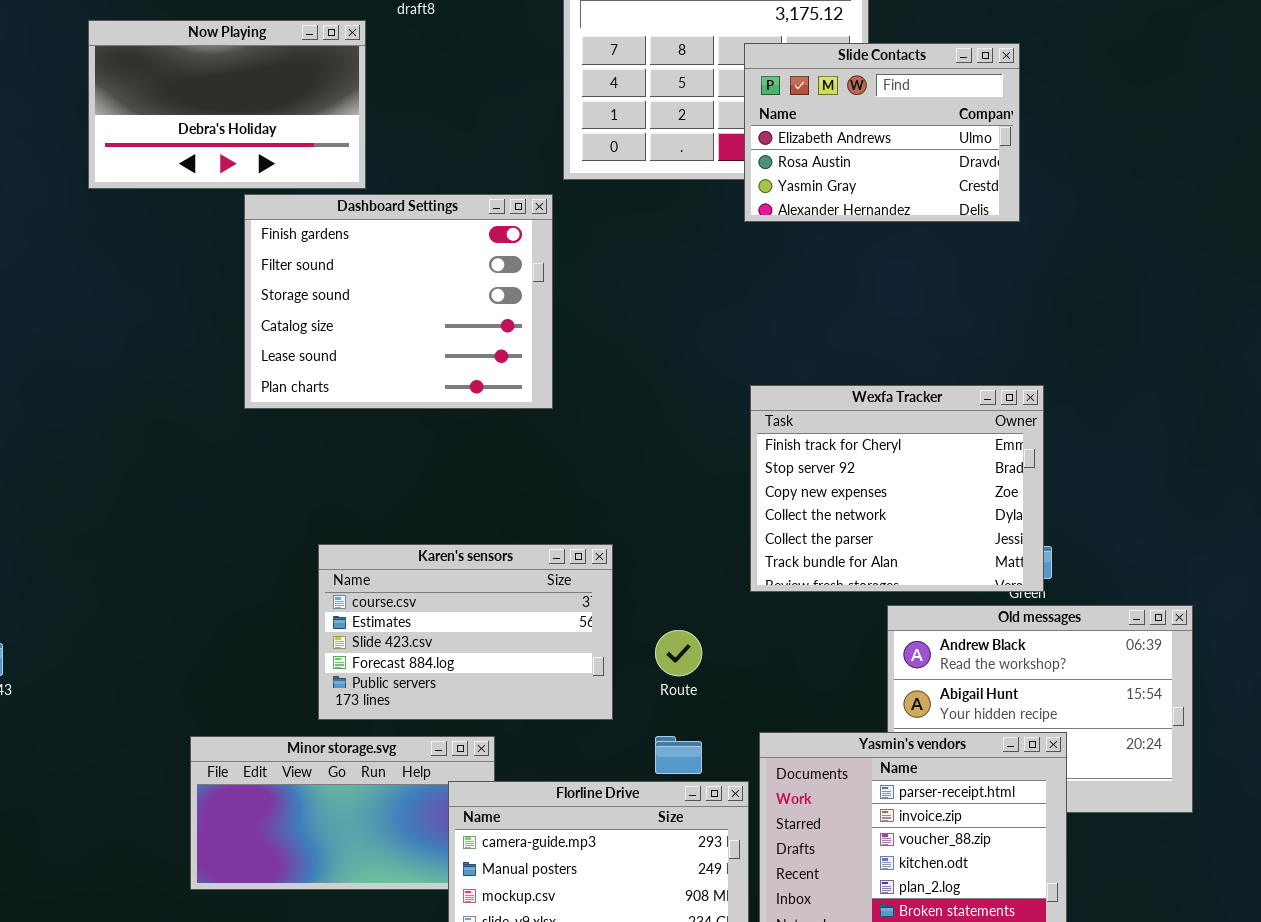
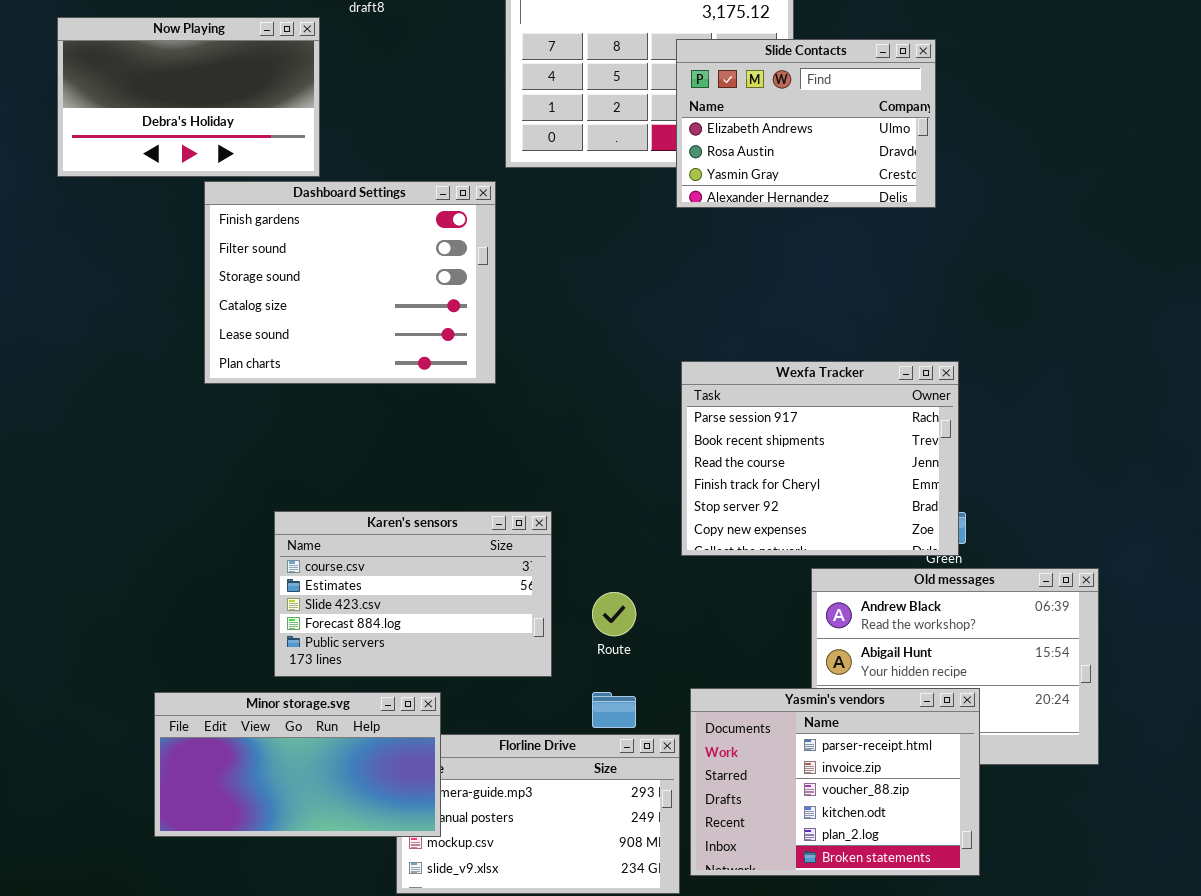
Wexfa Tracker: [750,385,1044,592] -> [681,361,959,556], scrolled up 3 rows
Minor storage.svg: [190,736,495,890] -> [154,692,441,837], raised

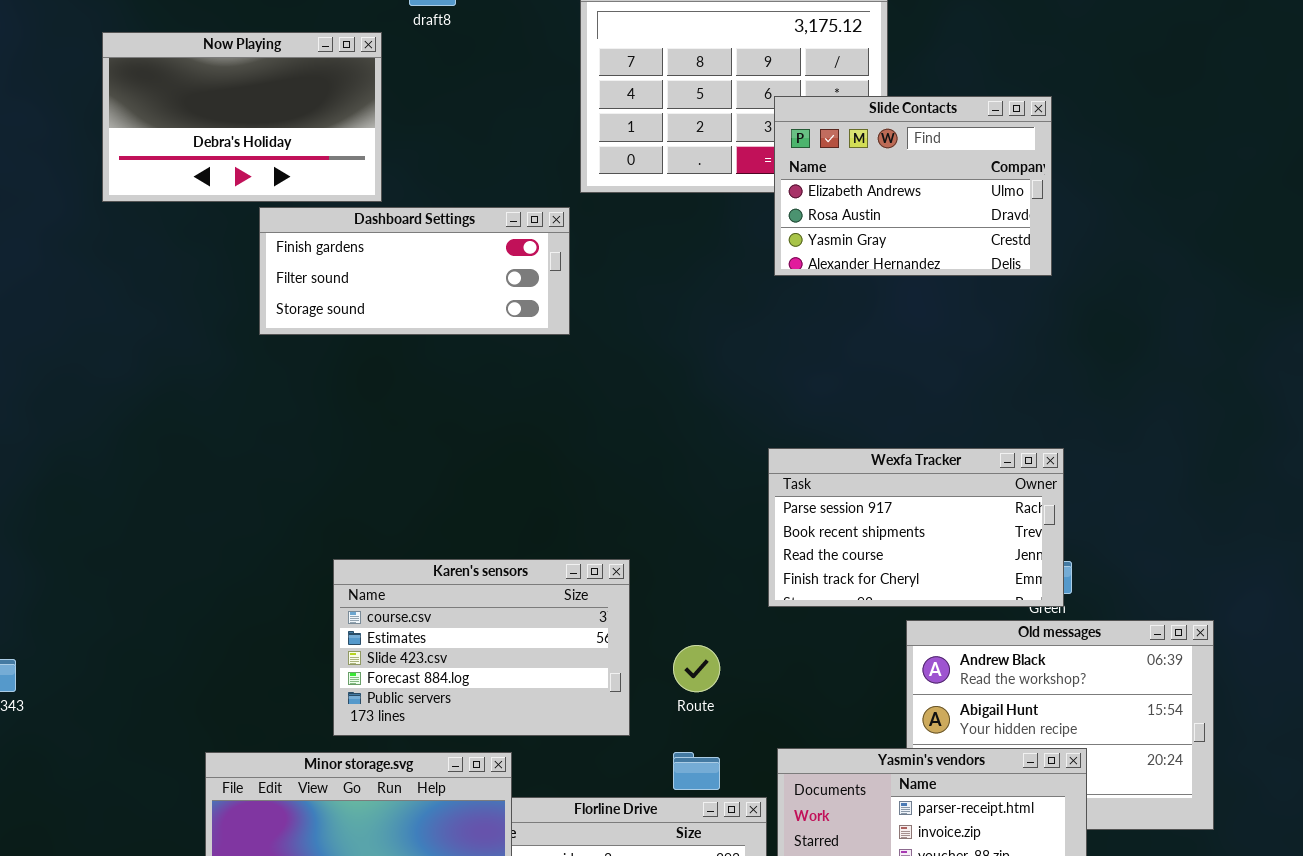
Slide Contacts: [676,39,936,208] -> [774,96,1052,276], moved
Dashboard Settings: [204,181,496,384] -> [259,207,570,335], resized
Wexfa Tracker: [681,361,959,556] -> [768,448,1064,607], resized

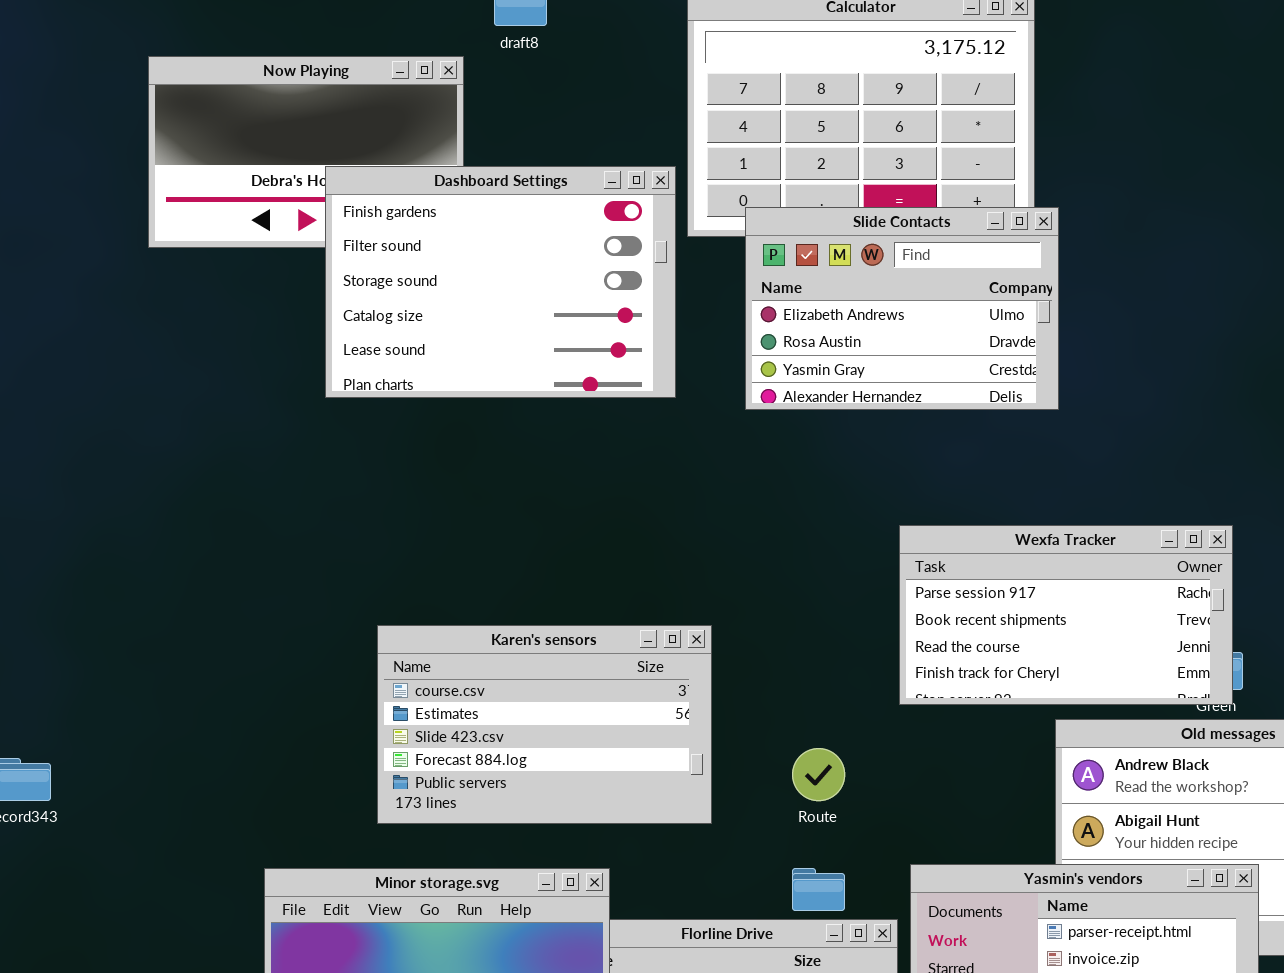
Slide Contacts: [774,96,1052,276] -> [745,207,1059,410], moved
Dashboard Settings: [259,207,570,335] -> [325,166,676,398], resized
Karen's sensors: [333,559,630,736] -> [377,625,712,824], moved

